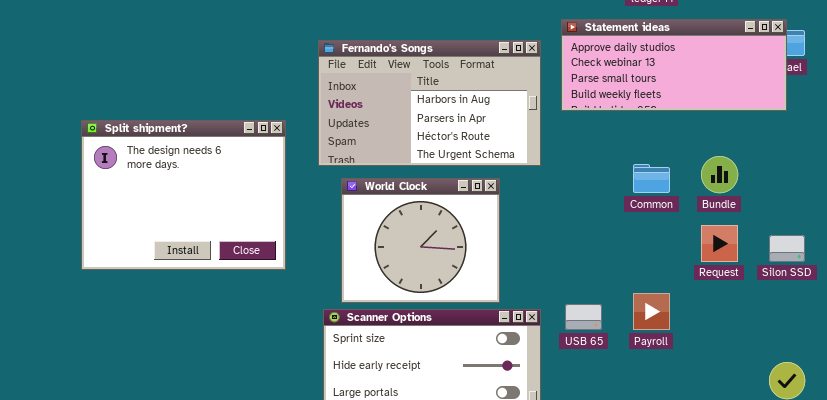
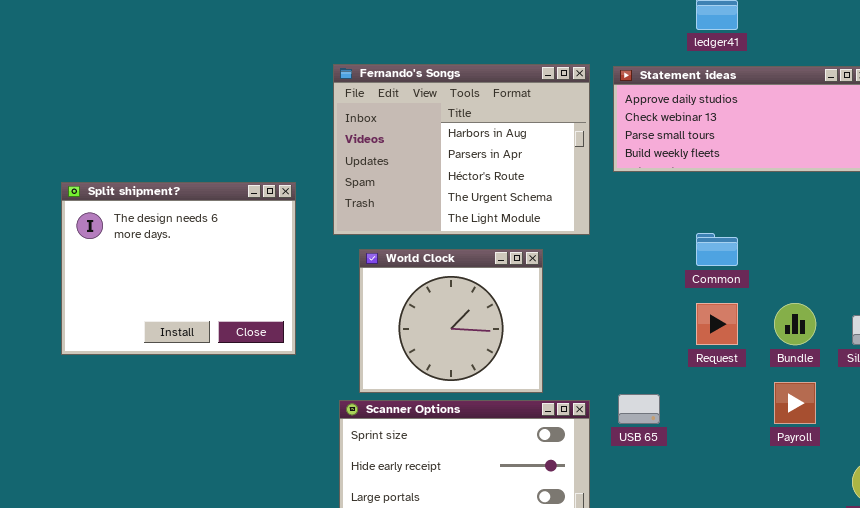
Fernando's Songs: [318,40,541,166] -> [333,64,590,235], resized
Bundle: [701,156,738,193] -> [774,303,816,345], moved
Request: [701,225,738,262] -> [696,303,738,345], moved
Payroll: [633,293,670,330] -> [774,382,816,424], moved

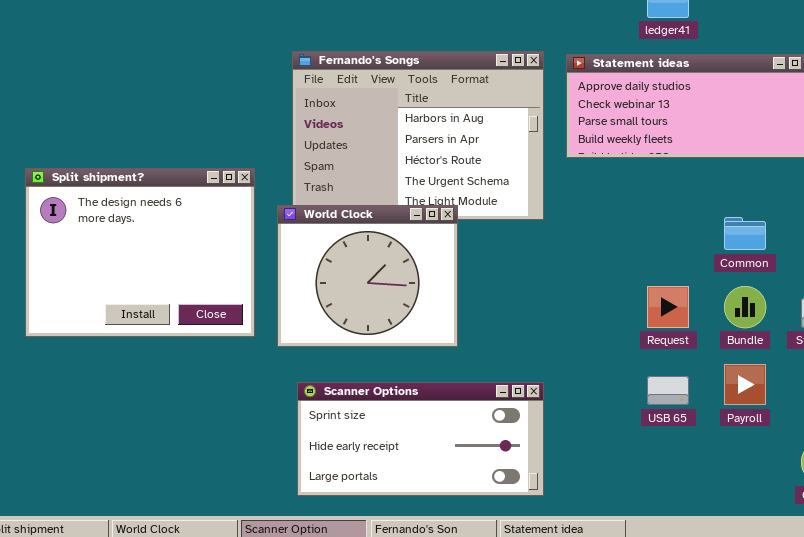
Common: [696,233,738,266] -> [724,217,766,250], moved
World Clock: [359,249,543,393] -> [277,205,458,347], moved
USB 65: [618,394,660,424] -> [647,376,689,405], moved

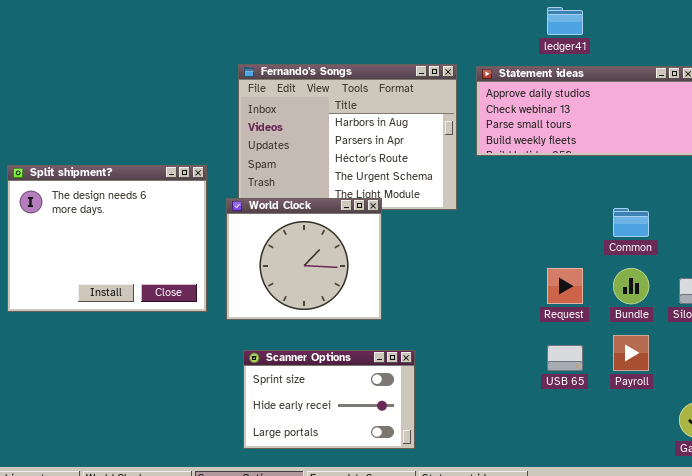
Scanner Options: [297,382,544,496] -> [243,350,415,449], resized

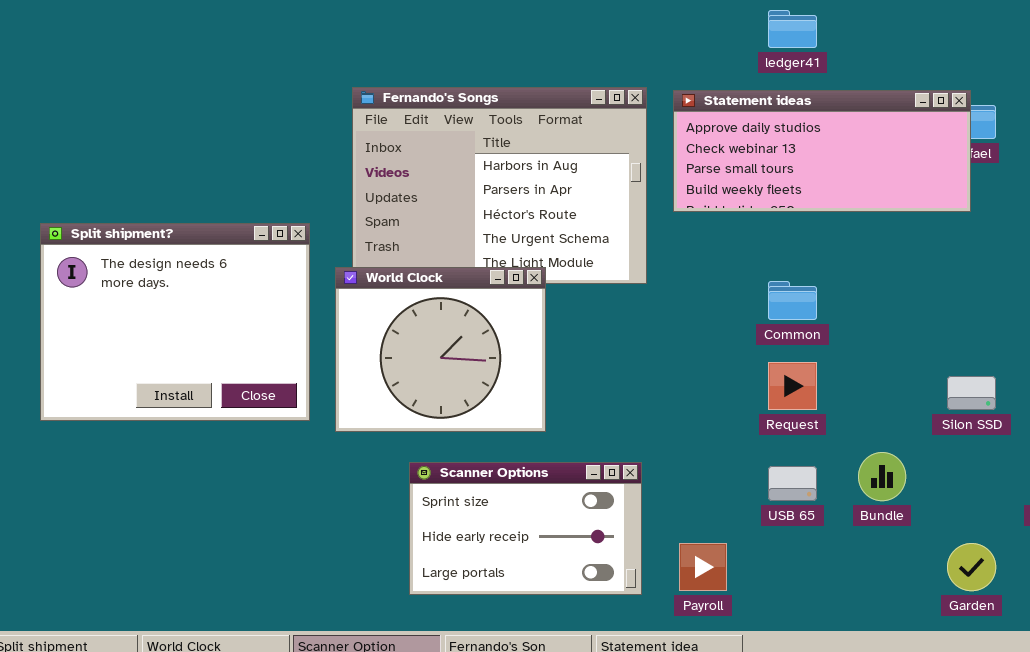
Common: [613,208,649,237] -> [768,281,817,320], moved
Bundle: [613,268,649,304] -> [858,452,906,501], moved
Payroll: [613,335,649,371] -> [679,543,727,591], moved
Scanner Options: [243,350,415,449] -> [409,462,642,595], moved

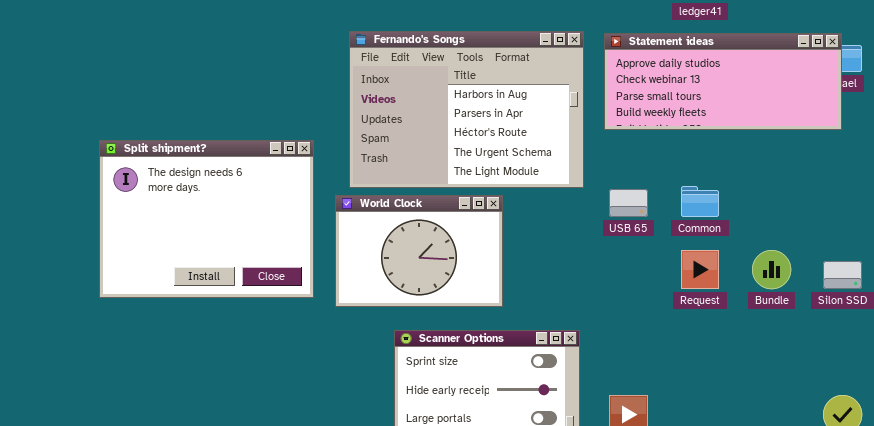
World Clock: [335,267,546,432] -> [335,195,503,307], resized
Bundle: [858,452,906,501] -> [752,250,791,289], moved
USB 65: [768,466,817,501] -> [609,189,648,217], moved

